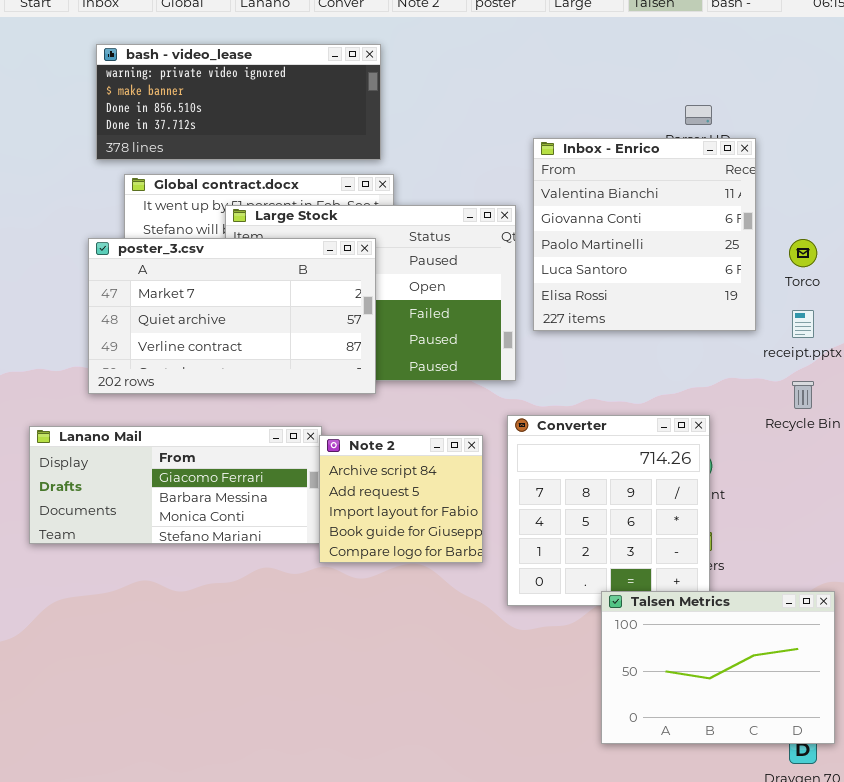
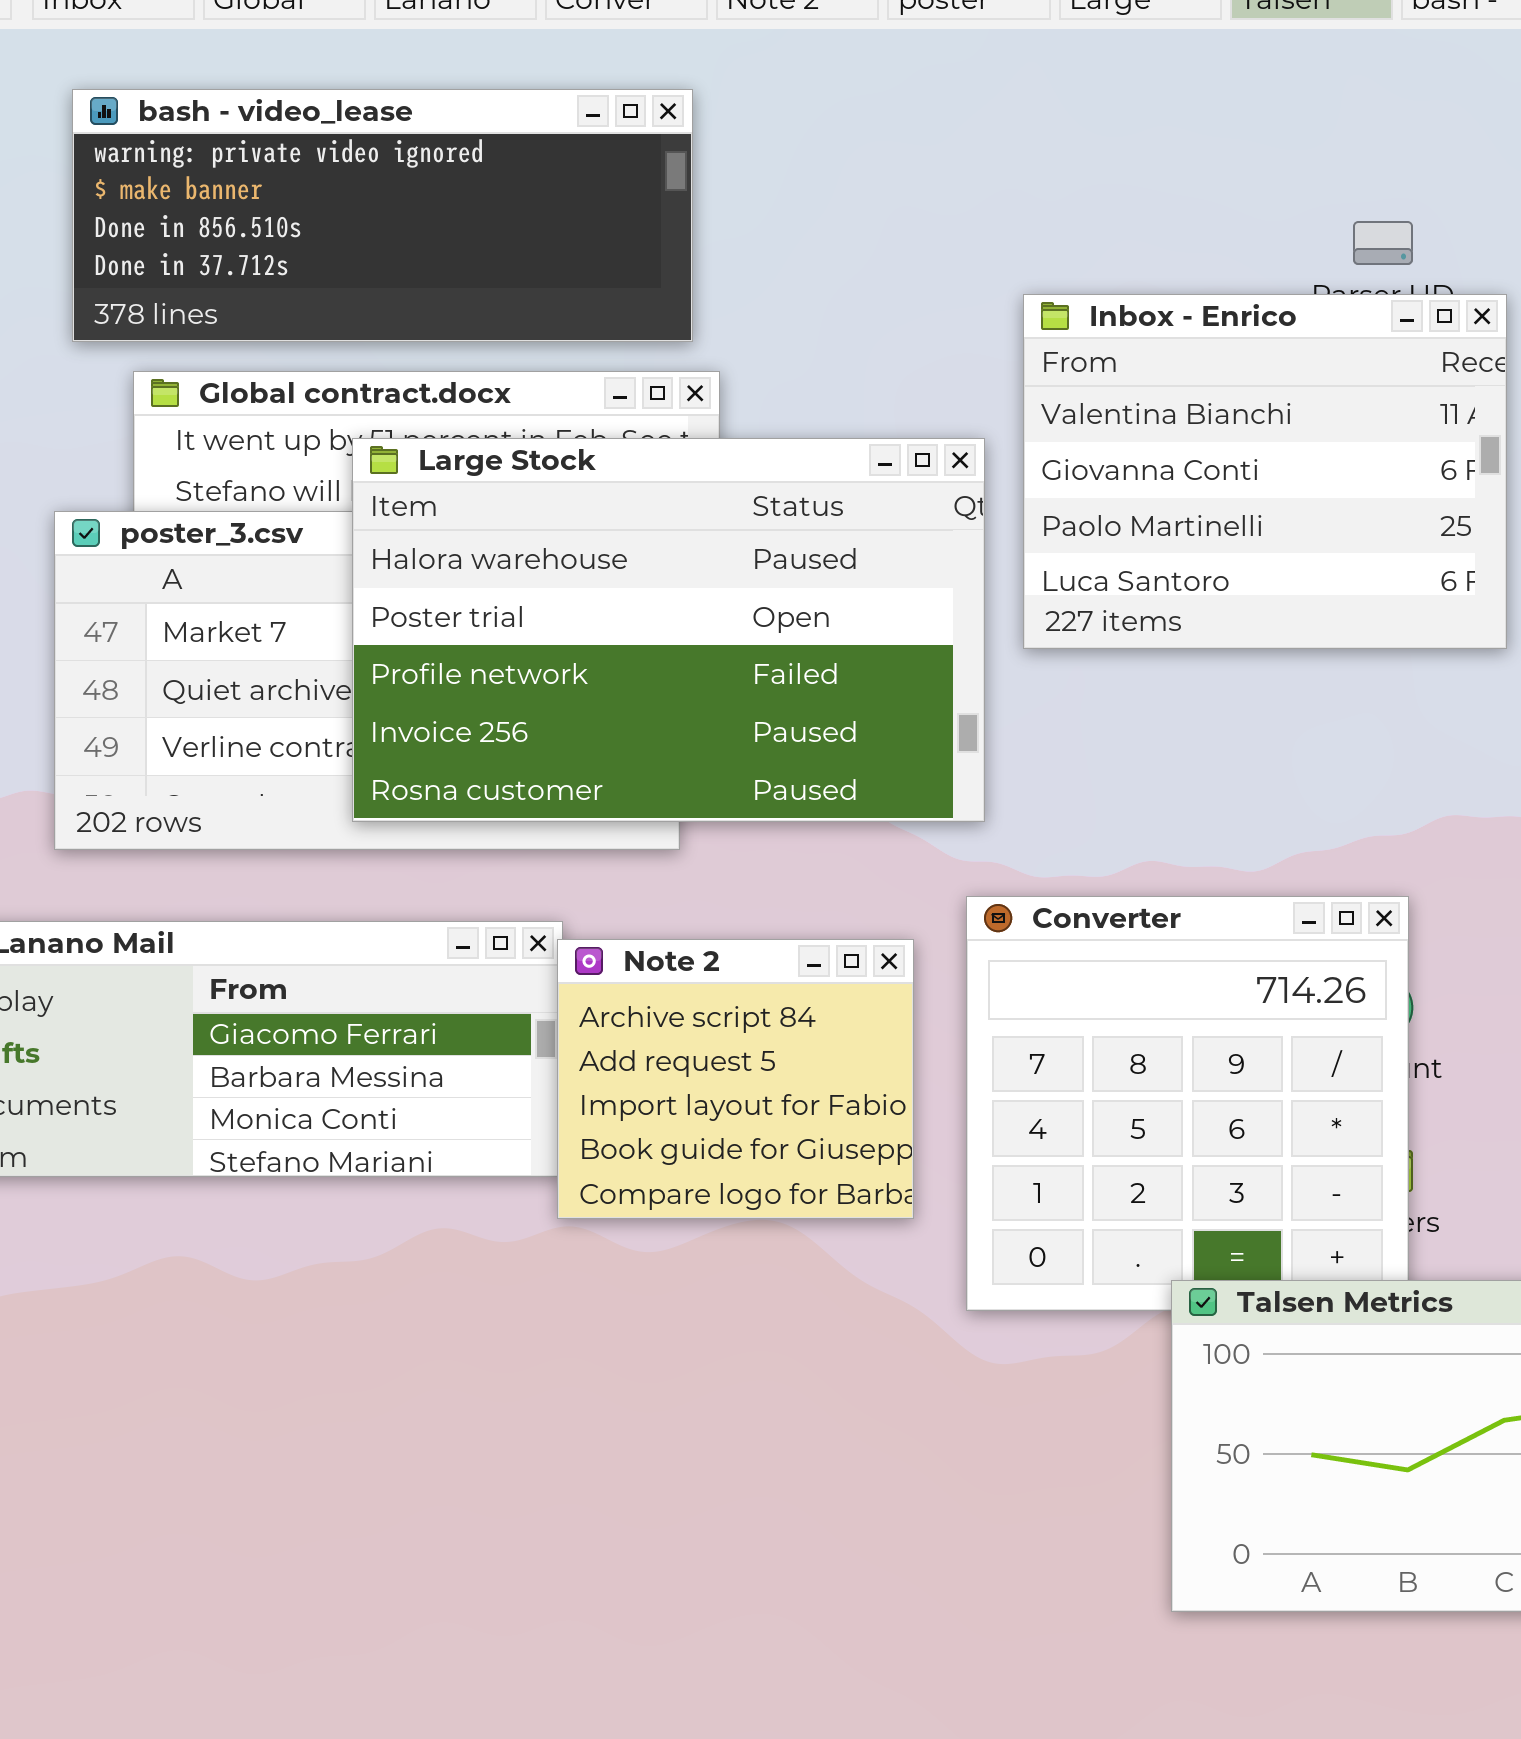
Inbox - Enrico: [533,138,756,331] -> [1023,294,1507,649], resized
Large Stock: [225,205,516,381] -> [352,438,985,822], raised

